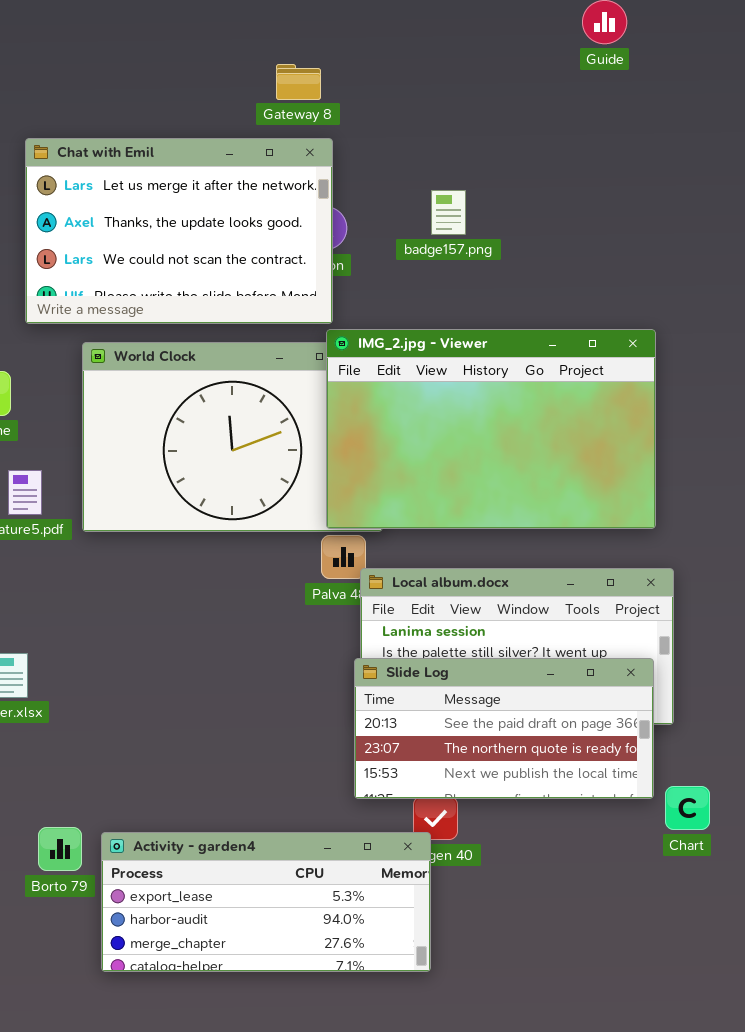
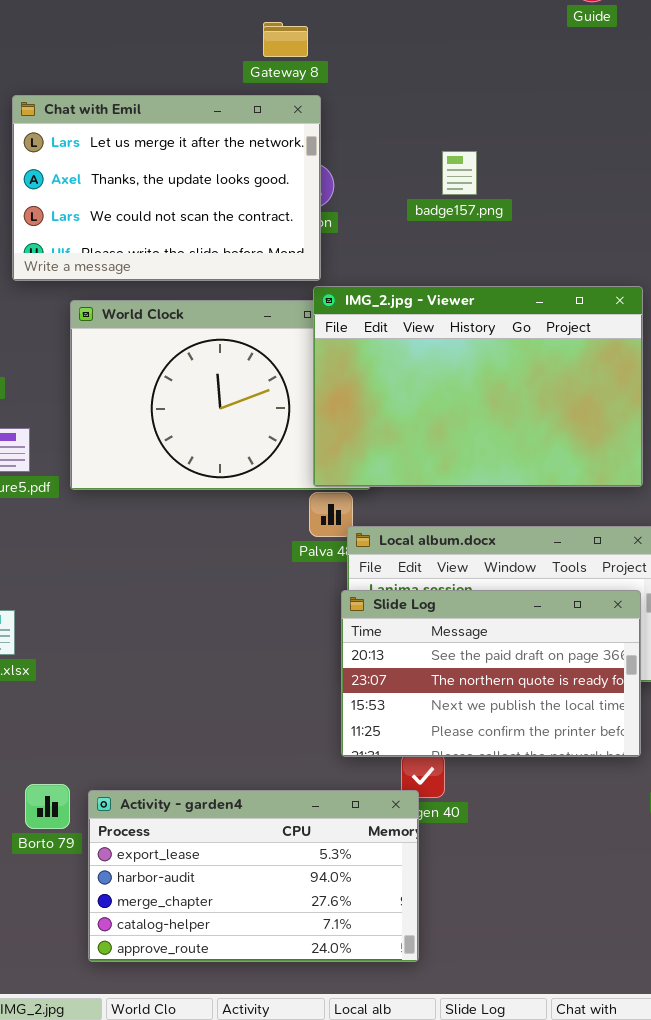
badge157.png: [431,190,466,235] -> [442,151,477,195], moved
Slide Log: [354,658,654,799] -> [341,590,641,757], resized
Activity - garden4: [101,832,431,972] -> [88,790,419,962], resized

